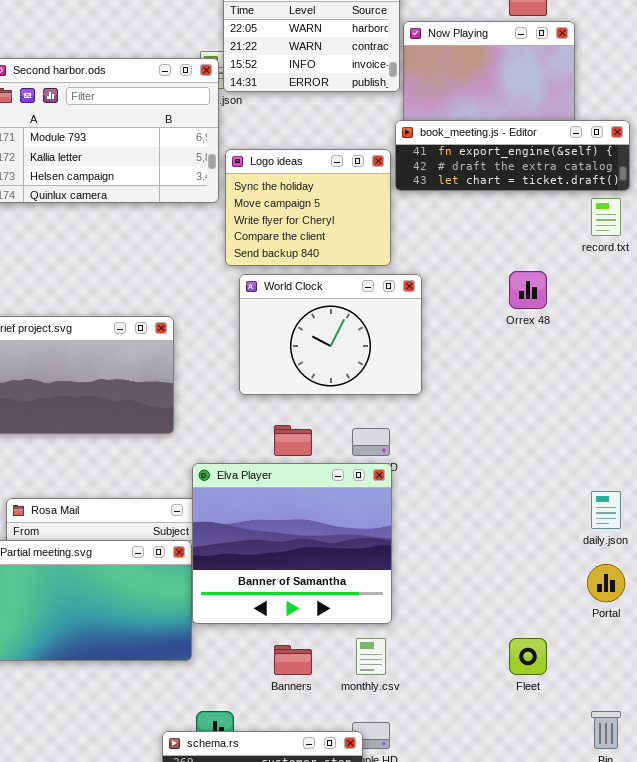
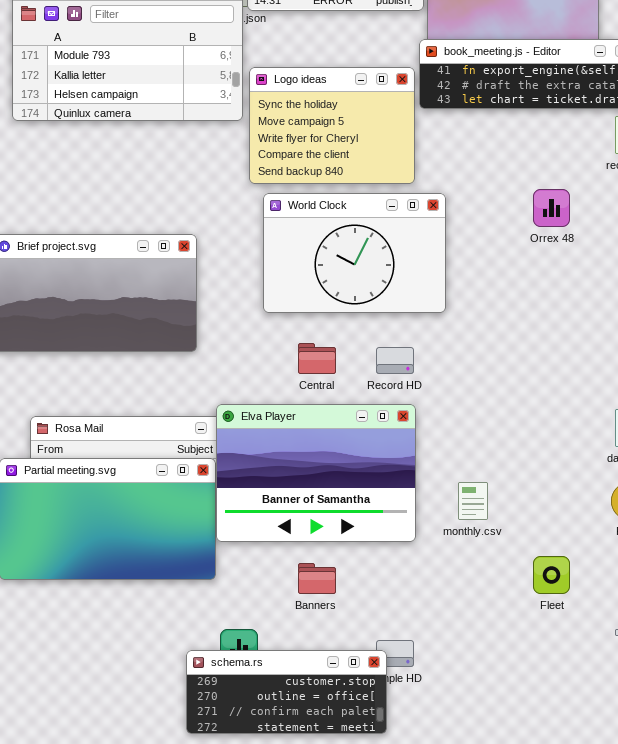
Elva Player: [192,463,392,624] -> [216,404,416,542], resized
monthly.csv: [356,638,386,675] -> [458,482,488,520], moved

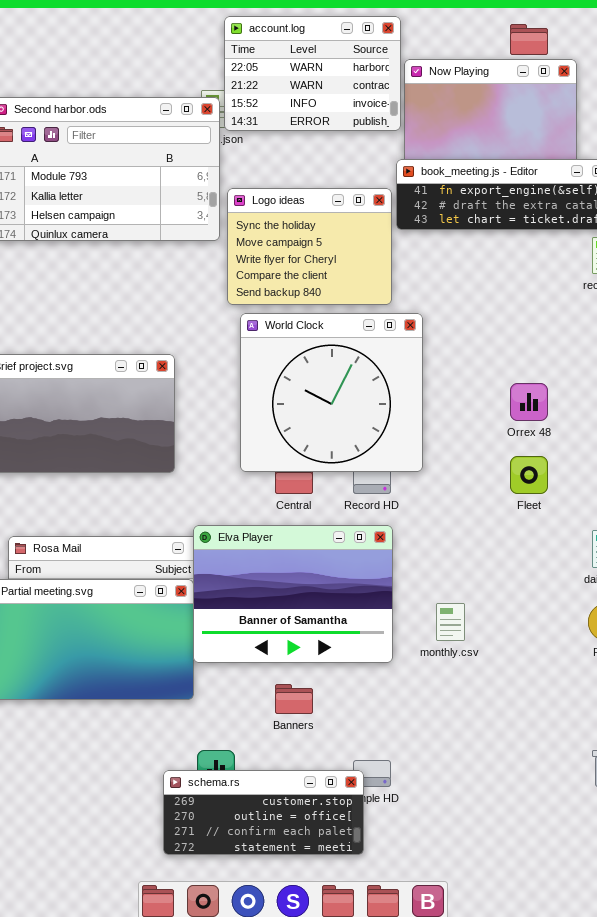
Orrex 48: [533,189,570,227] -> [510,383,548,421], moved
World Clock: [263,193,446,313] -> [240,313,423,472], resized
Fleet: [533,556,570,594] -> [510,456,548,494], moved

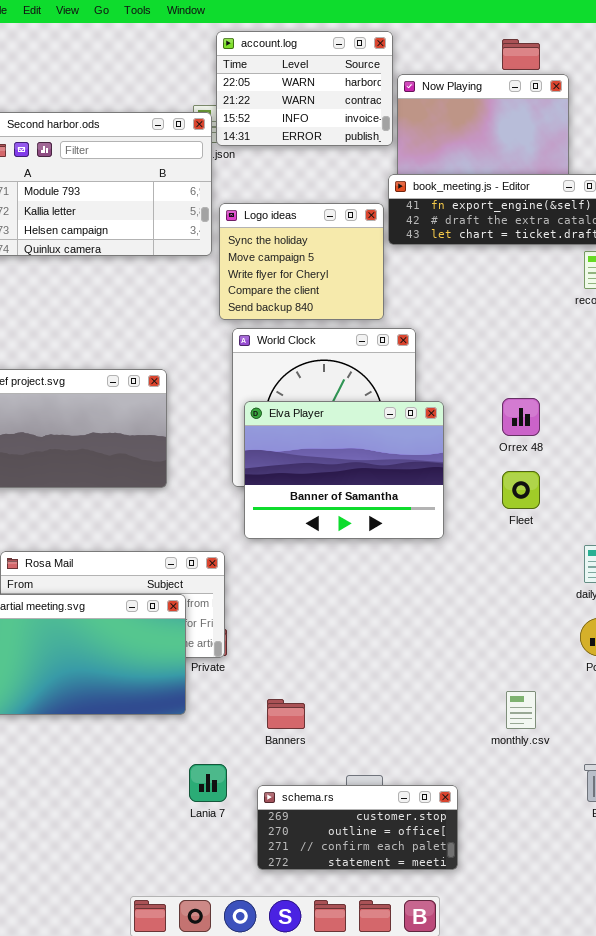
Elva Player: [193,525,393,663] -> [244,401,444,539], moved
monthly.csv: [436,603,465,641] -> [506,691,536,729], moved
schema.rs: [163,770,364,855] -> [257,785,458,870], moved

